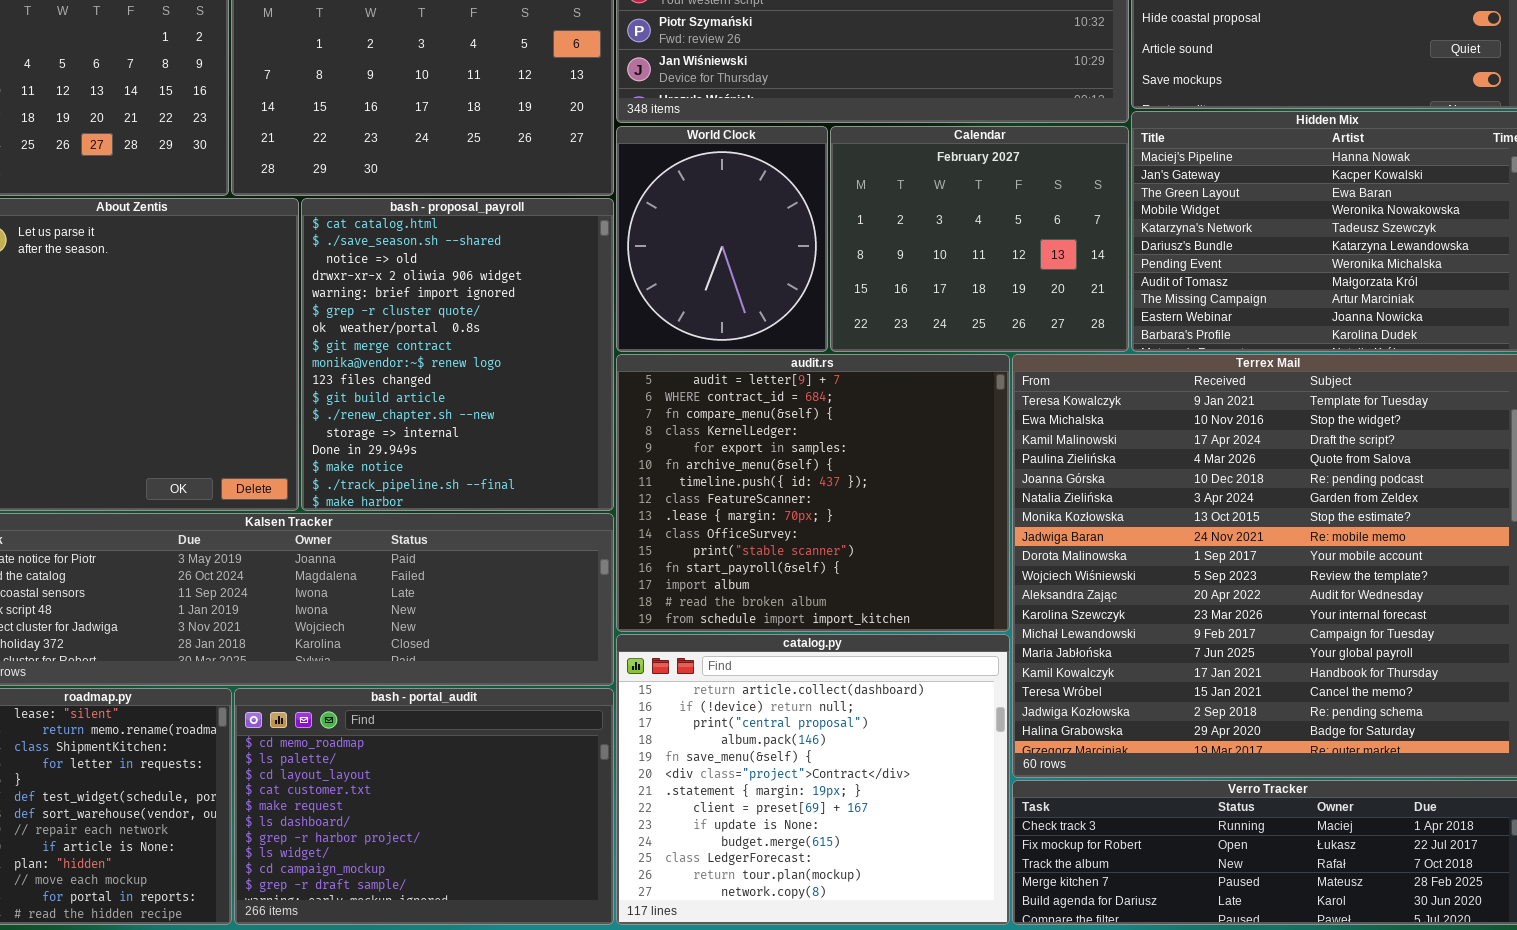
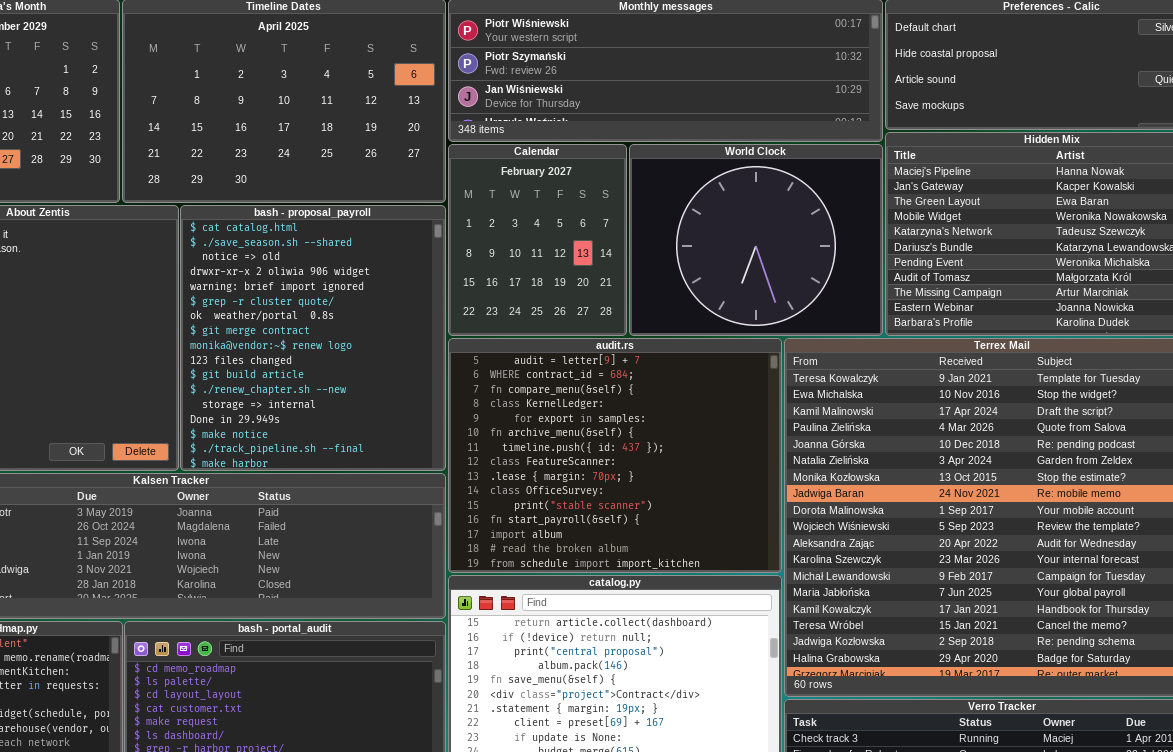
World Clock: [616,126,828,352] -> [629,144,883,336], moved, resized
Calendar: [830,126,1129,352] -> [448,144,627,336], moved, resized

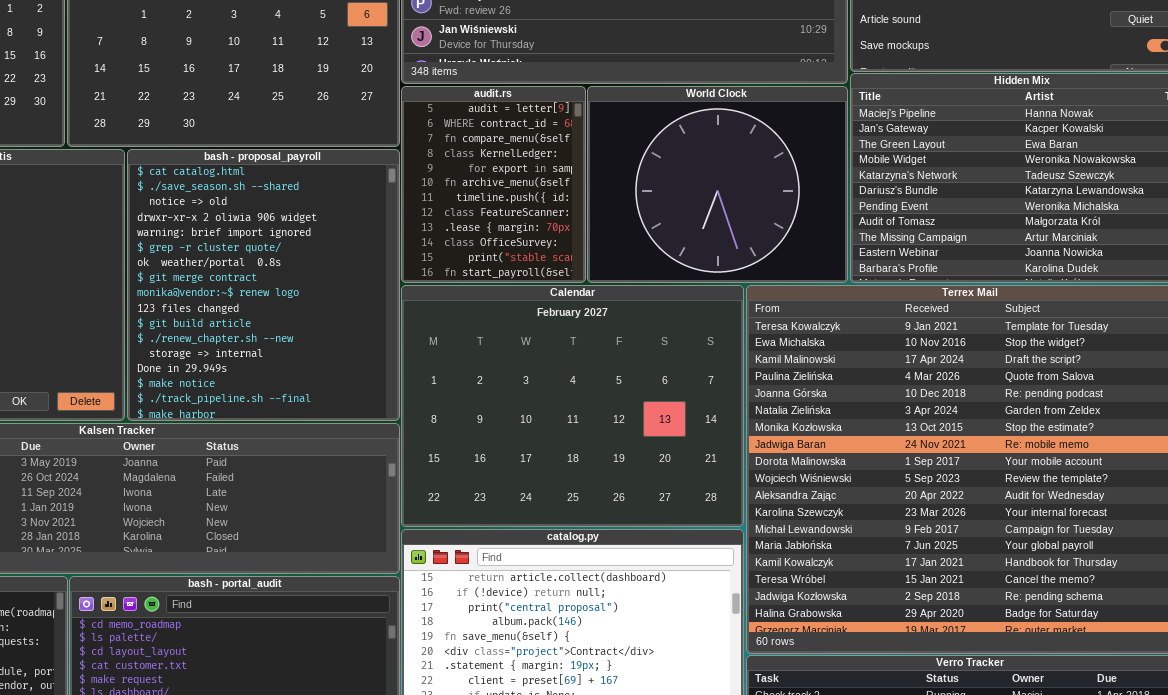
Calendar: [448,144,627,336] -> [401,285,744,527], moved, resized
audit.rs: [448,338,782,573] -> [401,86,586,283], moved, resized

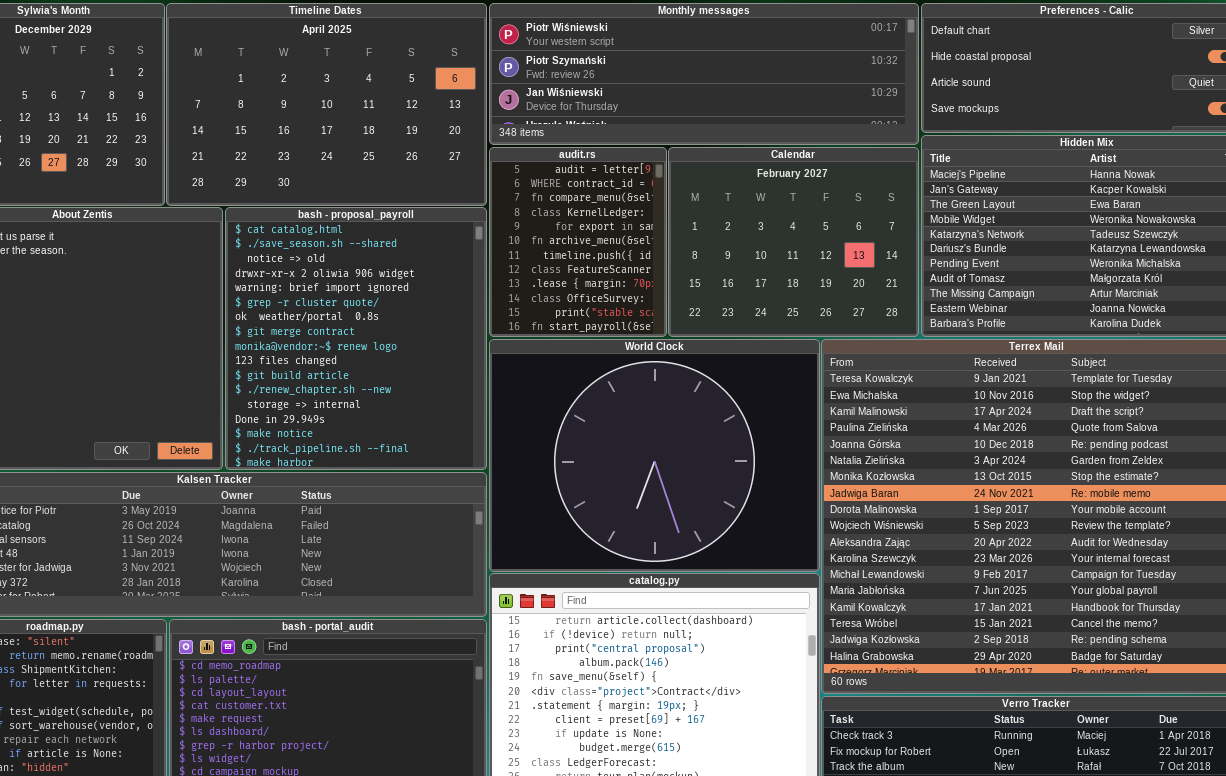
World Clock: [587,86,848,283] -> [489,339,820,572], moved, resized
Calendar: [401,285,744,527] -> [668,147,919,337], moved, resized

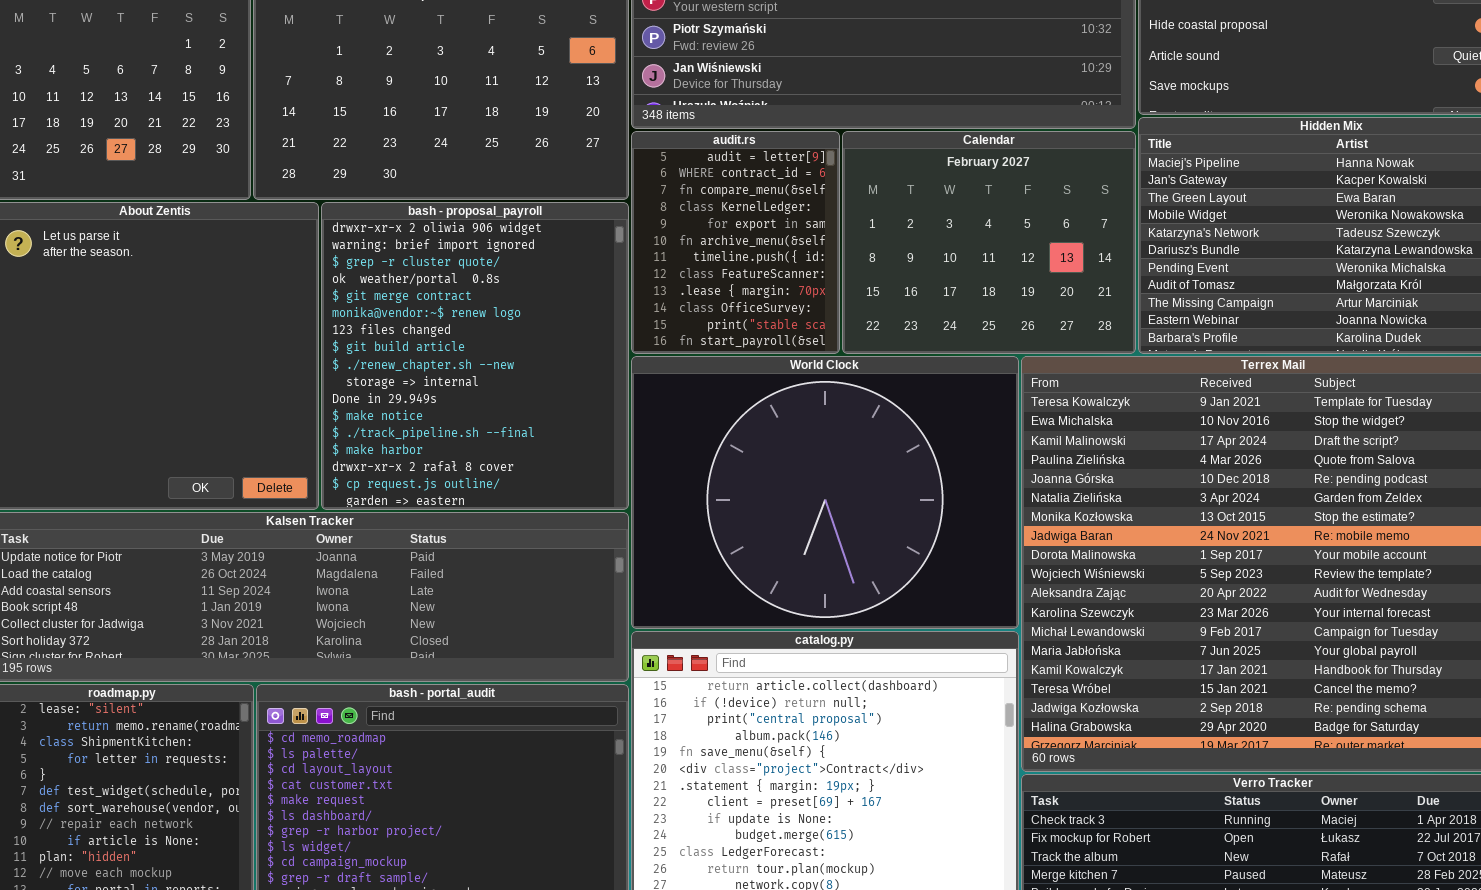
bash - proposal_payroll: [225,207,487,470] -> [321,202,629,510], scrolled down 3 rows

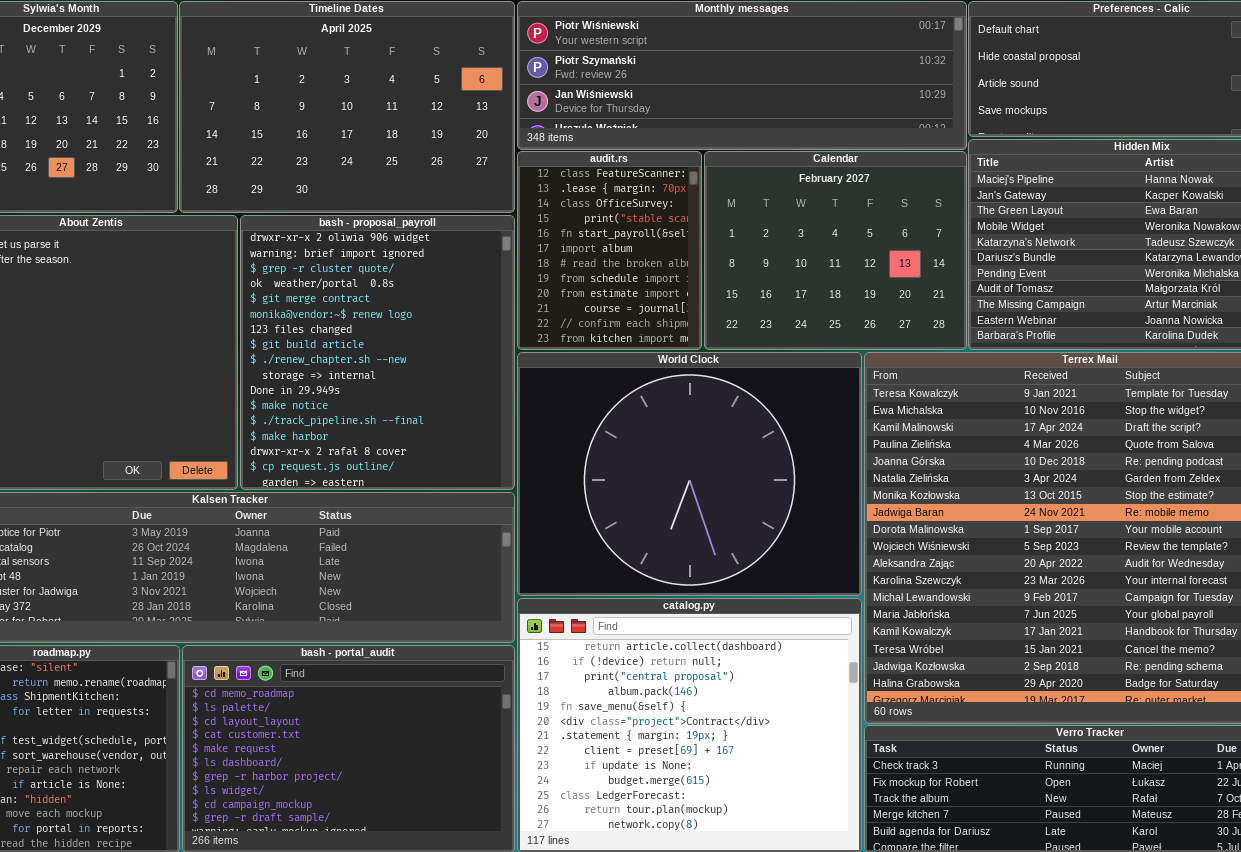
audit.rs: [631,131,840,354] -> [517,151,702,350], scrolled down 7 rows

